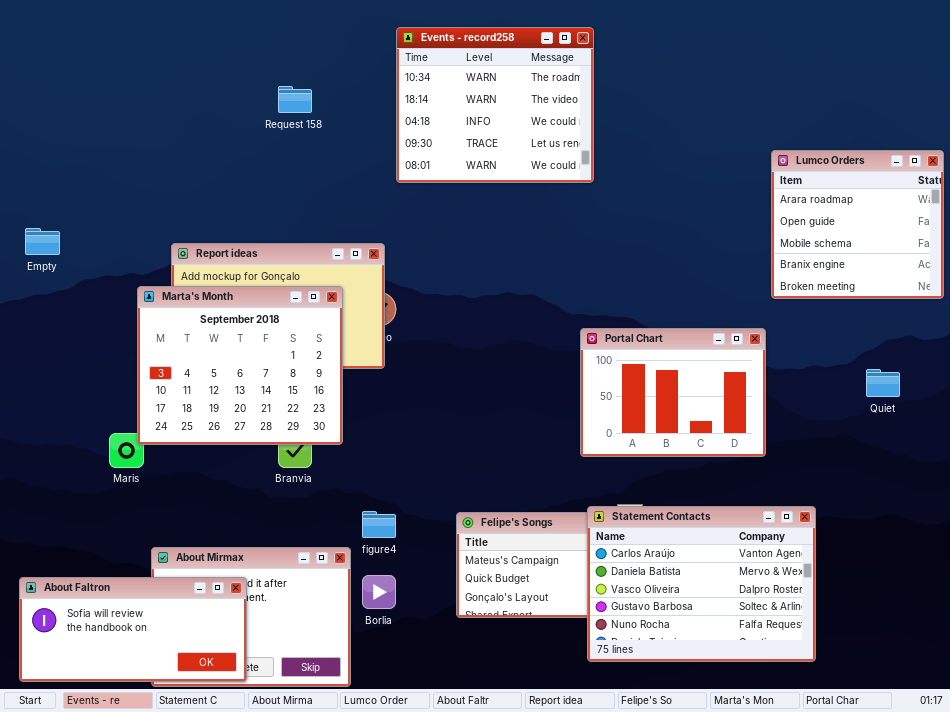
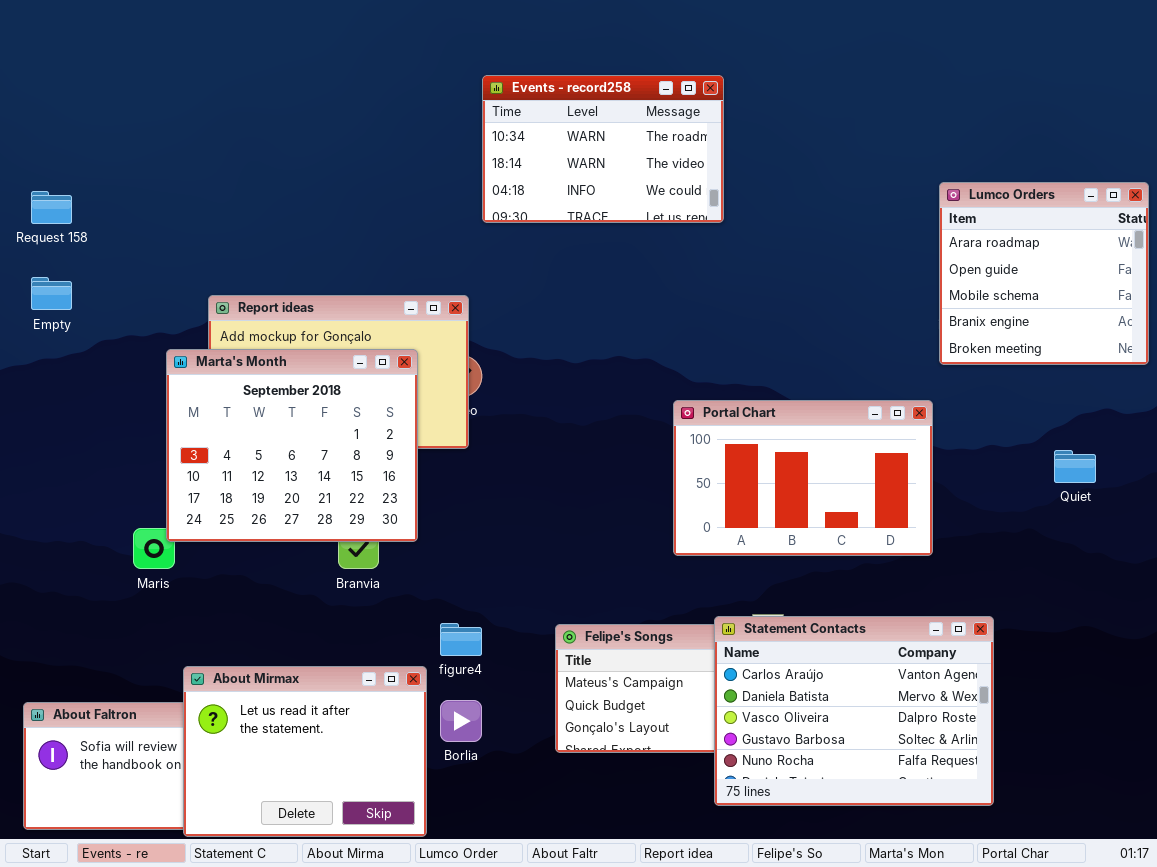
Events - record258: [396,27,594,183] -> [482,75,724,223], resized
Request 158: [278,86,312,113] -> [31,191,72,224], moved
Portal Chart: [580,328,766,457] -> [673,400,933,556], resized
About Mirmax: [151,547,351,687] -> [183,666,427,837], raised

